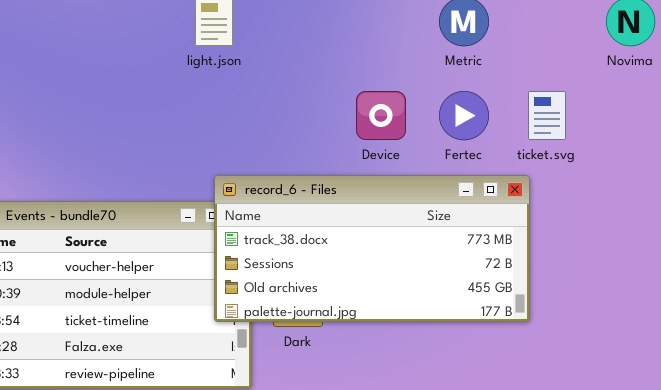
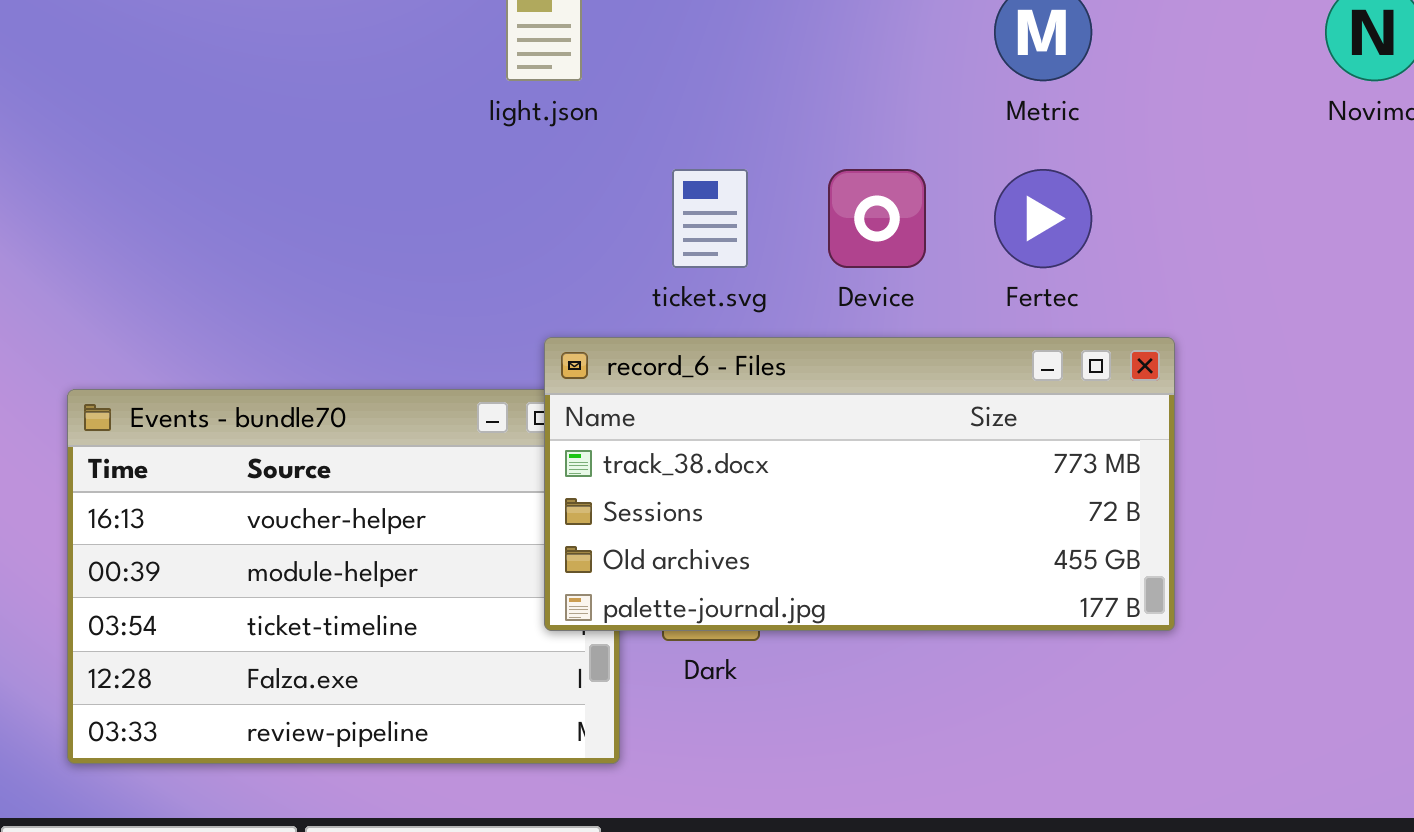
ticket.svg: [528,91,566,140] -> [672,169,748,268], moved

